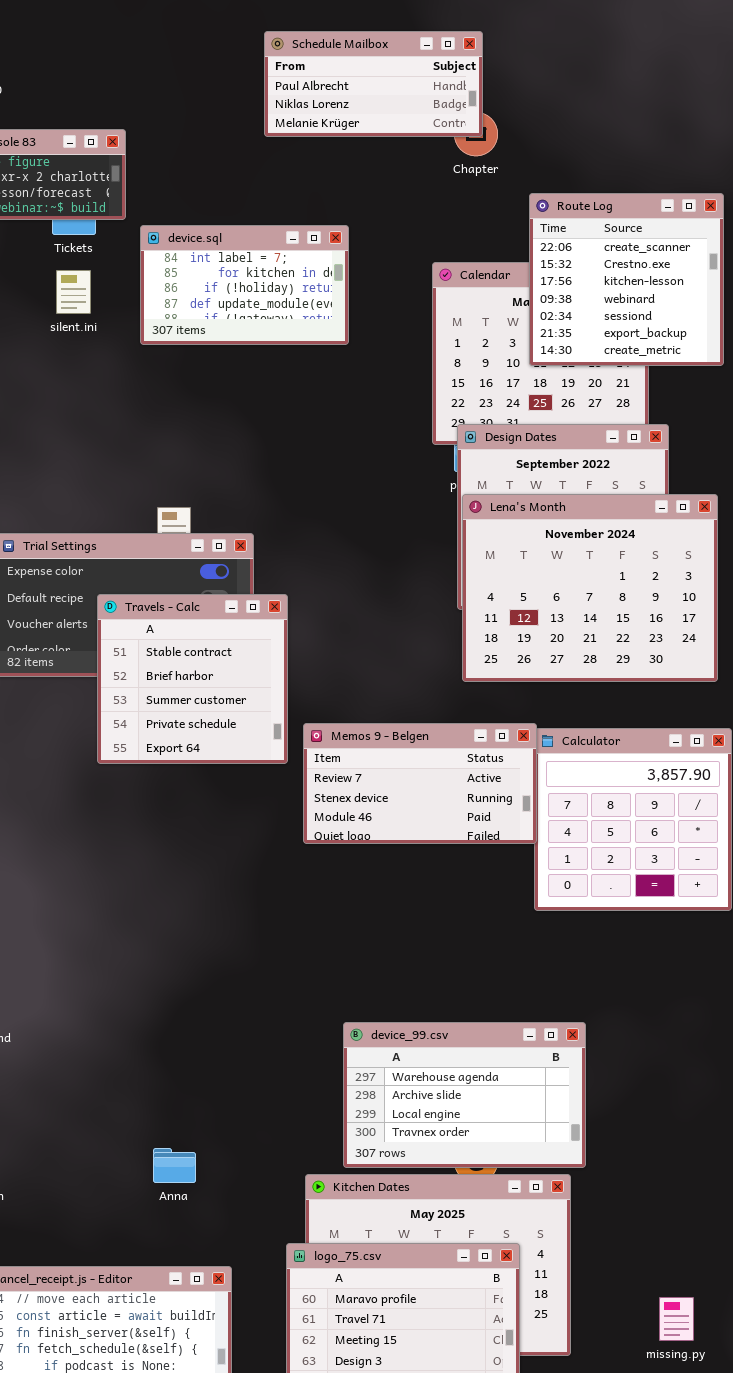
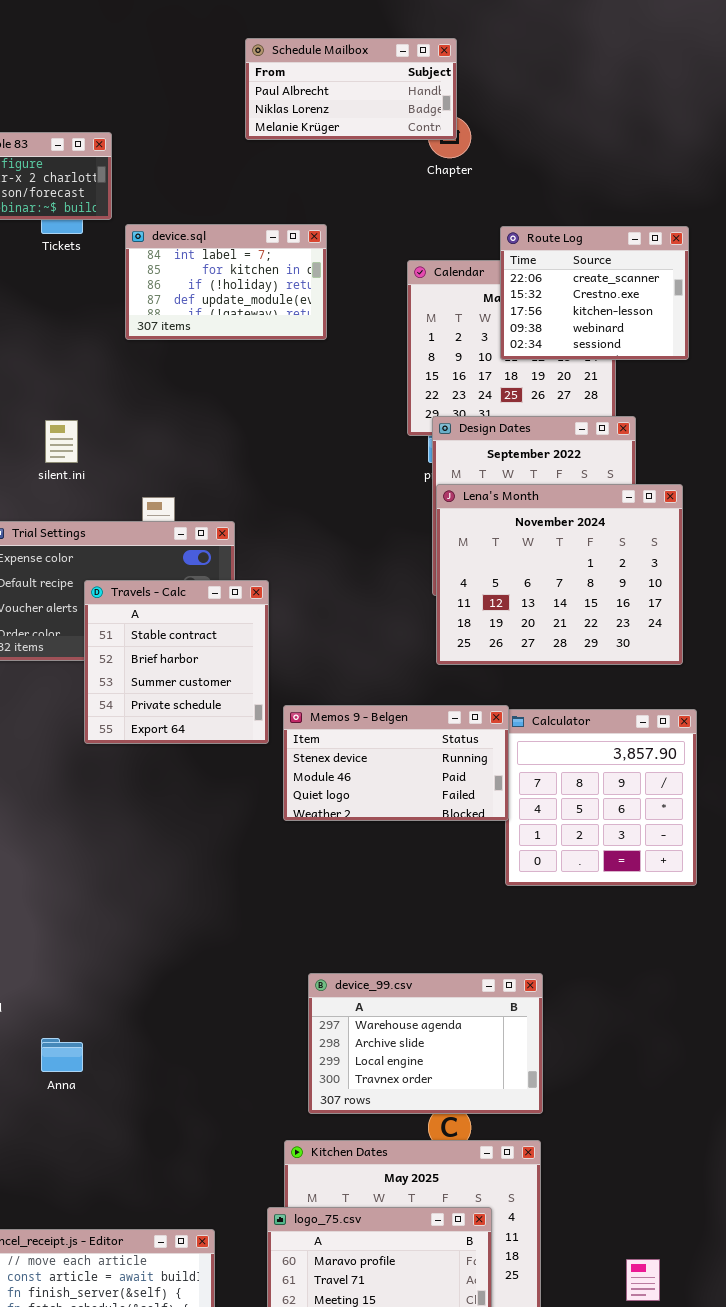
Route Log: [529,193,724,366] -> [500,226,689,360], resized
silent.ini: [56,270,91,314] -> [45,420,78,463], moved
Memos 9 - Belgen: [303,723,537,844] -> [283,705,509,821], scrolled down 1 row
device_99.csv: [343,1022,586,1168] -> [308,973,543,1114], moved
Anna: [153,1148,196,1183] -> [41,1038,83,1072], moved

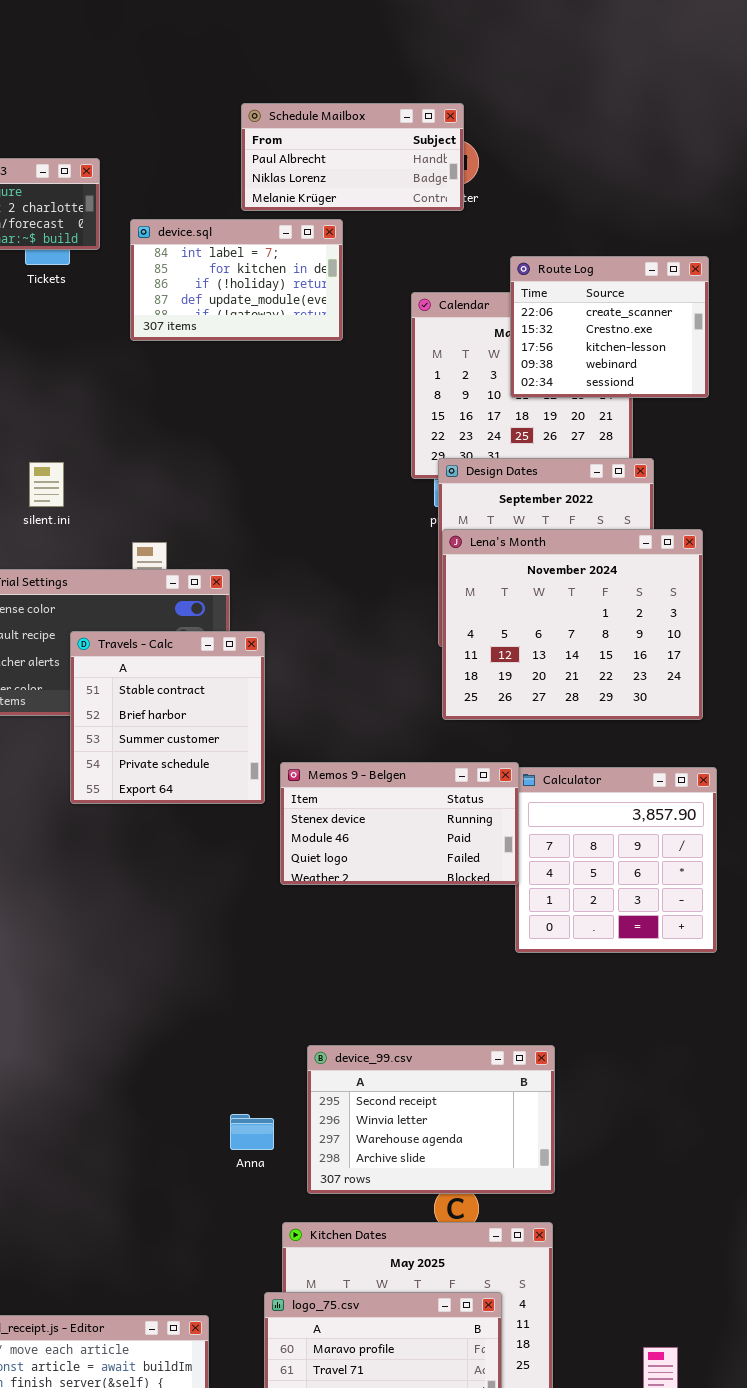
Schedule Mailbox: [245,38,457,140] -> [241,103,464,211], moved
device.sql: [125,224,327,340] -> [130,219,343,341], moved
device_99.csv: [308,973,543,1114] -> [307,1045,555,1194], scrolled up 2 rows
Anna: [41,1038,83,1072] -> [230,1114,274,1150], moved

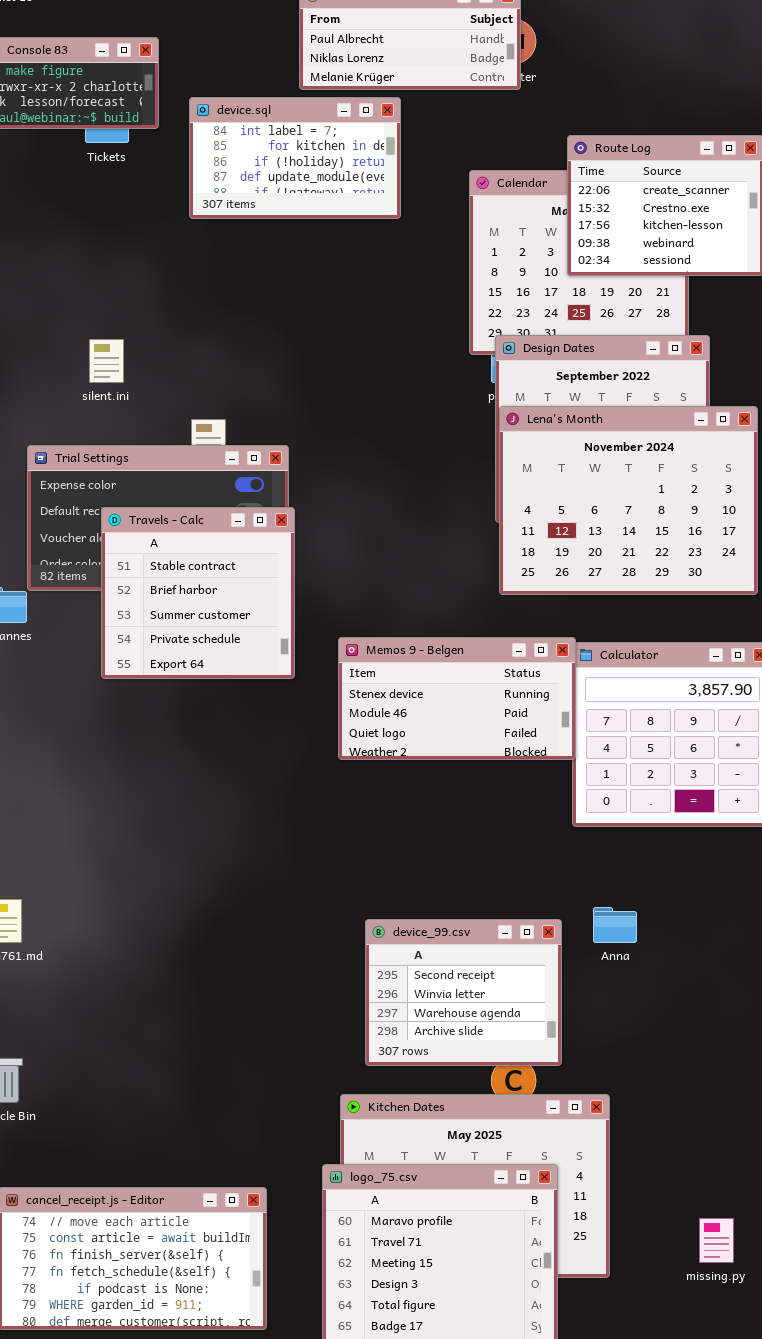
Travels - Calc: [70,631,265,804] -> [101,507,295,679], moved
device_99.csv: [307,1045,555,1194] -> [365,919,562,1066], resized
Anna: [230,1114,274,1150] -> [593,907,637,943], moved

